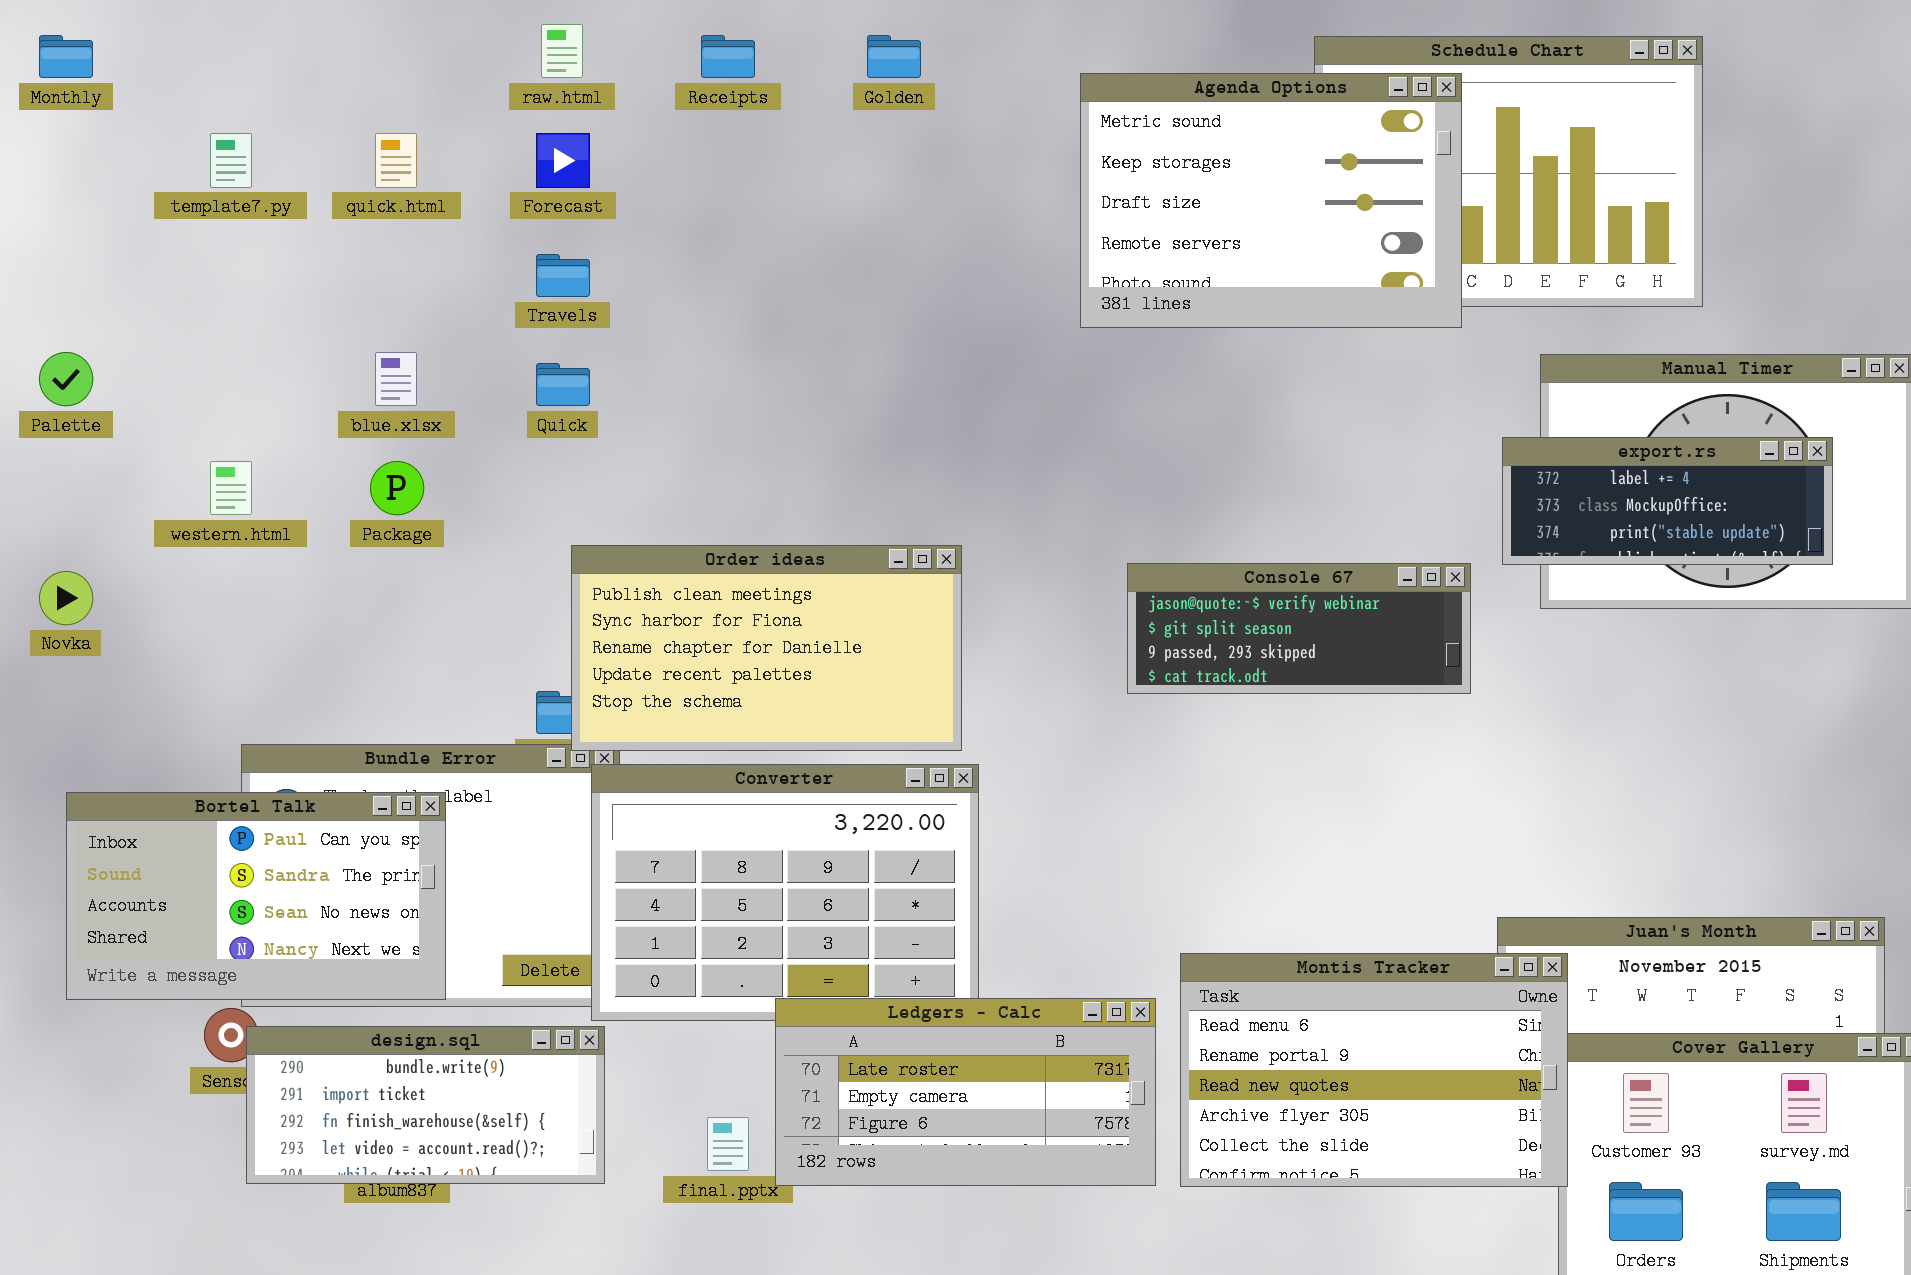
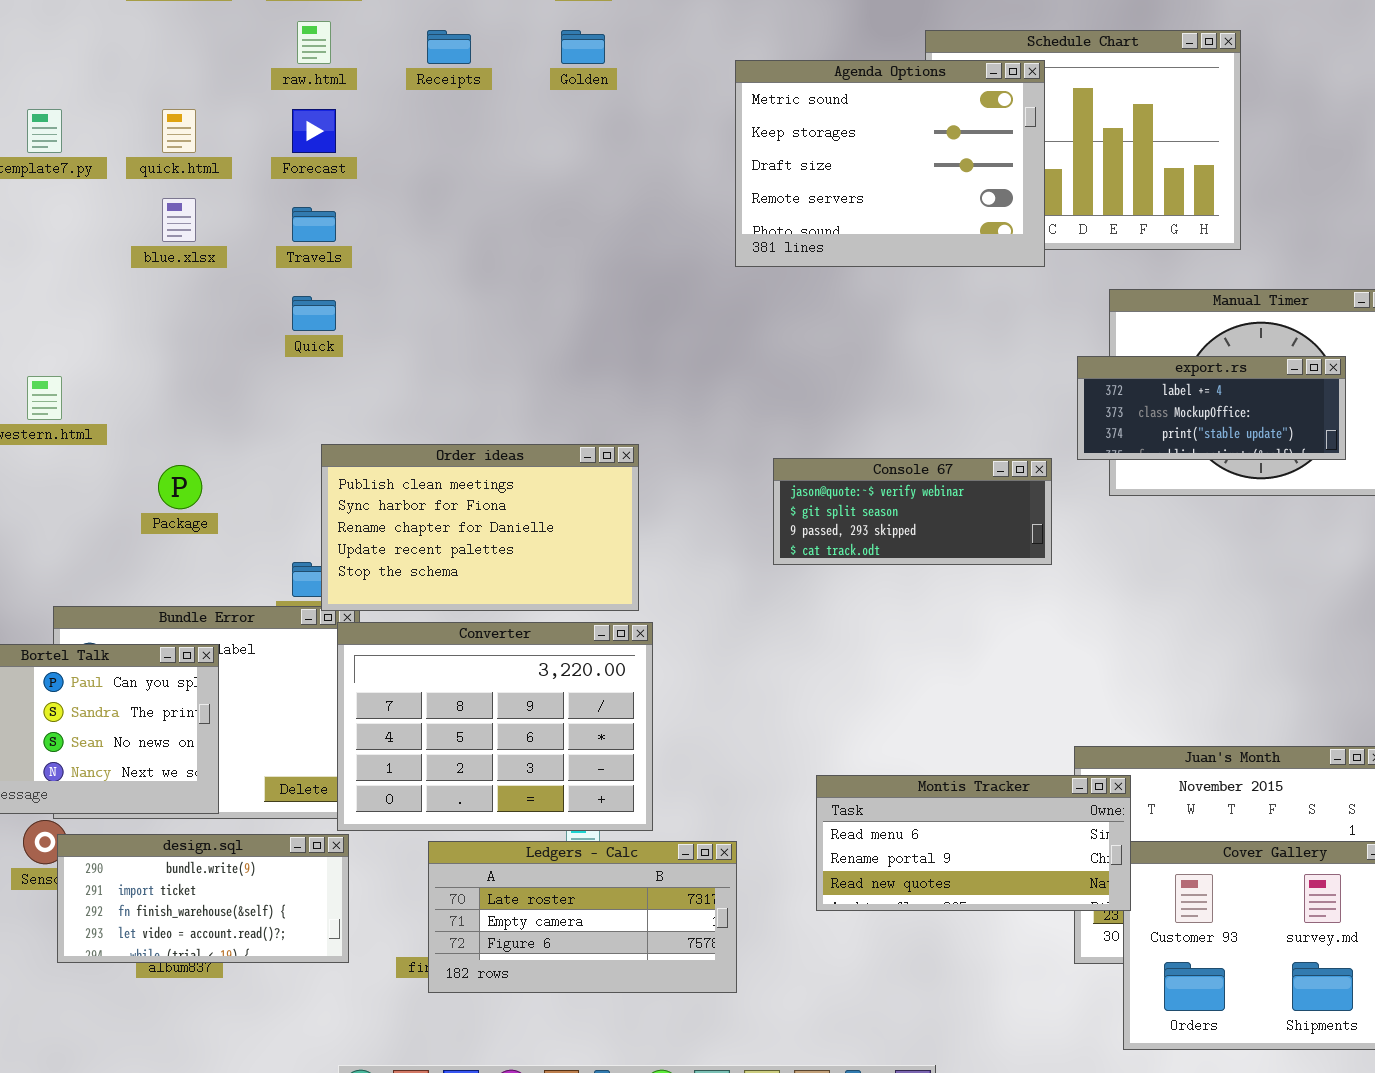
blue.xlsx: [375,352,417,406] -> [162,198,196,242], moved
Package: [370,461,424,515] -> [158,465,202,509], moved
Montis Tracker: [1180,953,1568,1187] -> [816,775,1131,911], resized
Ledgers - Calc: [775,998,1156,1186] -> [428,841,737,993], moved

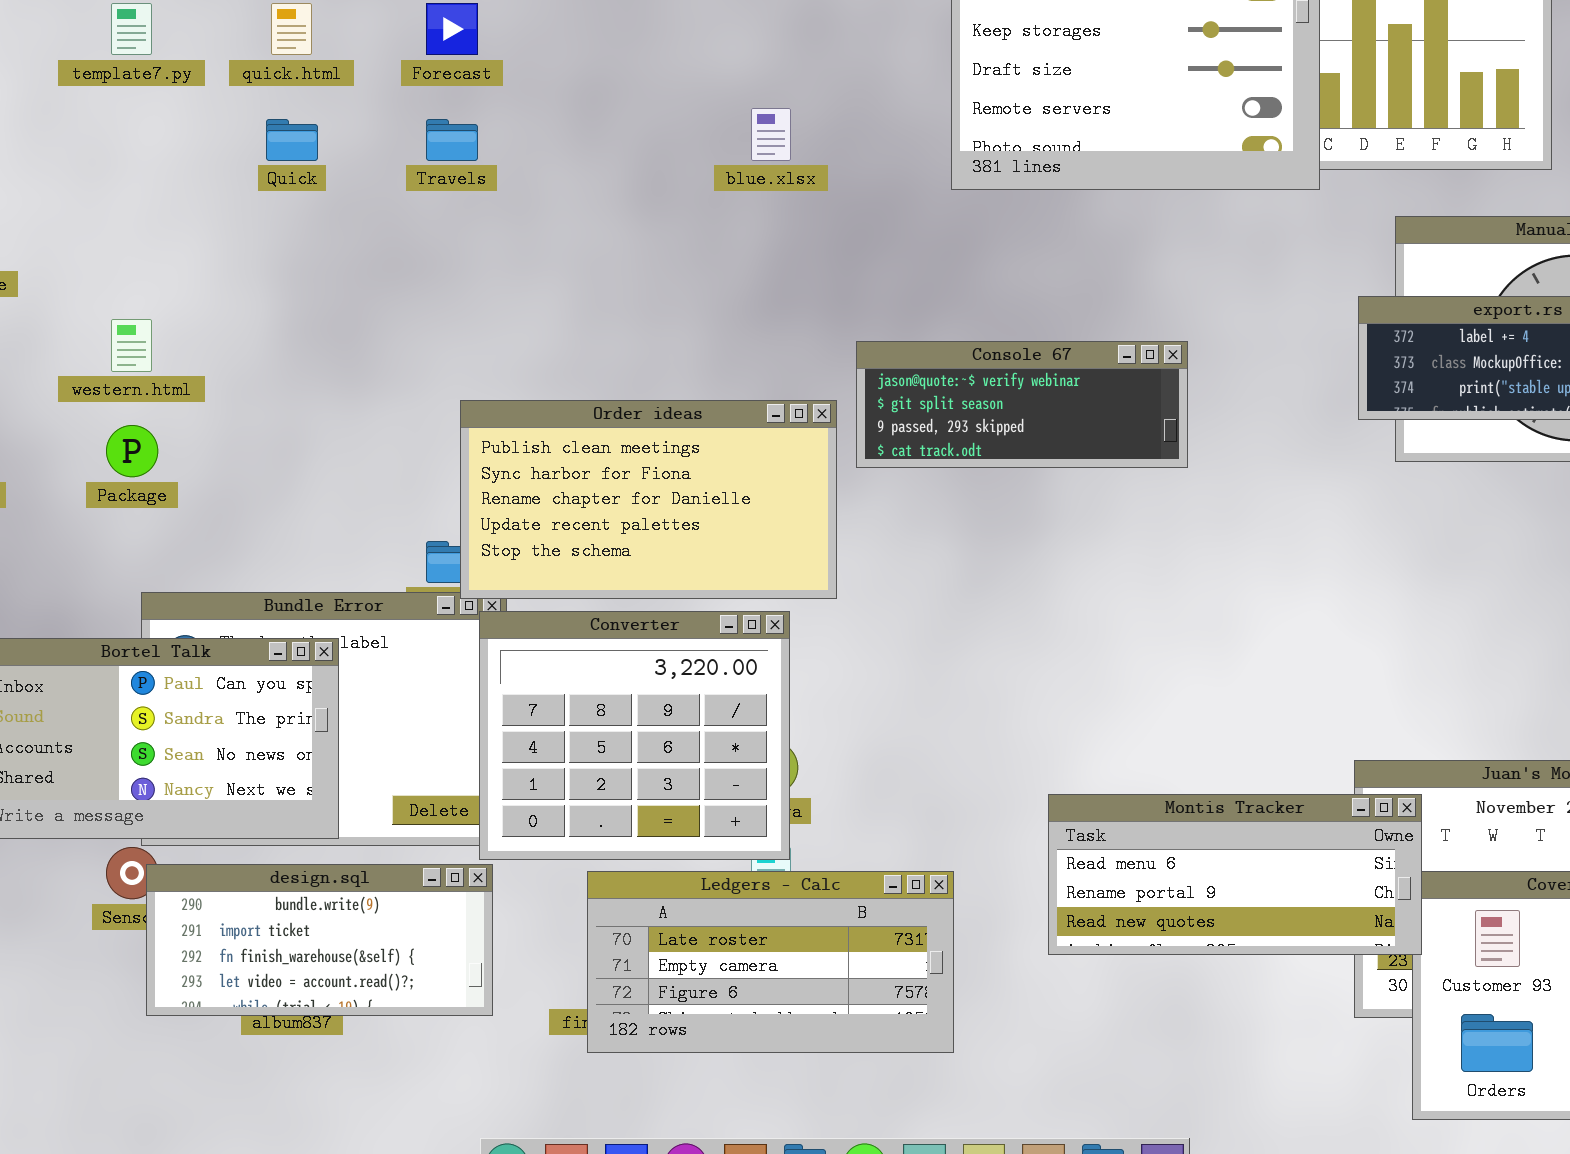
blue.xlsx: [162,198,196,242] -> [751,108,791,161], moved
Quick: [292,296,336,331] -> [266,119,318,161], moved
Console 67: [773,458,1052,565] -> [856,341,1188,468], moved
Package: [158,465,202,509] -> [106,425,158,477], moved
Converter: [337,622,653,831] -> [479,611,790,860], resized

